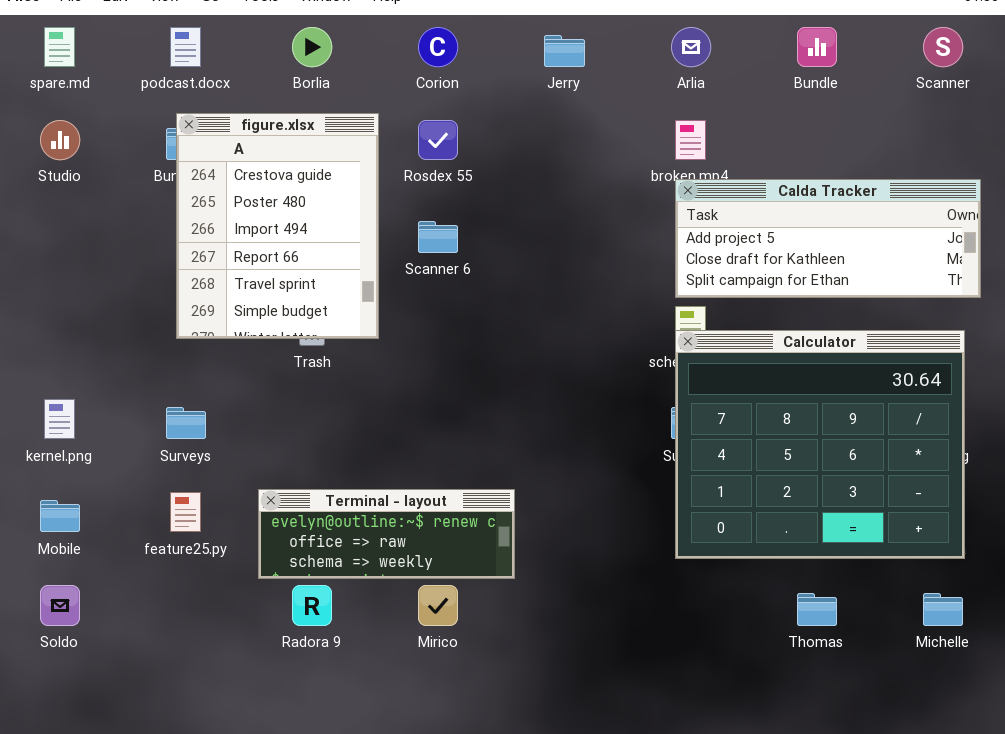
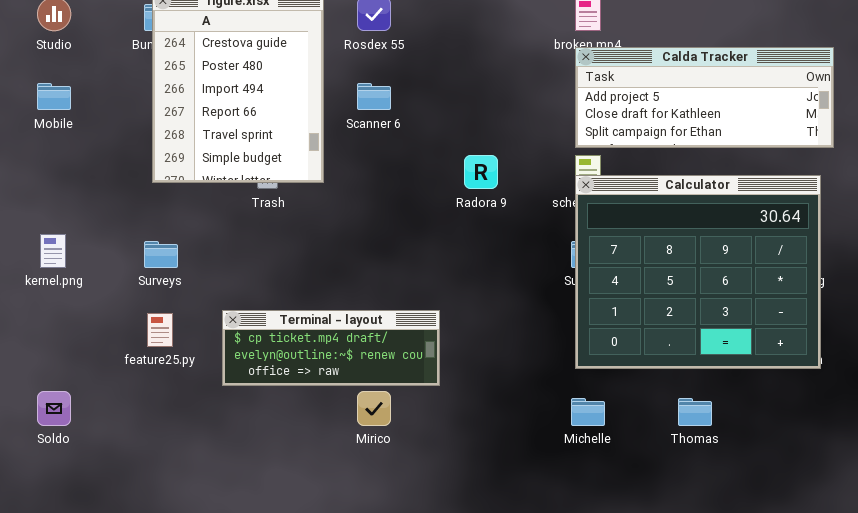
Terminal - layout: [258,489,515,579] -> [222,310,440,386], scrolled up 1 row
Mobile: [40,500,80,532] -> [37,83,71,110], moved
Radora 9: [292,585,332,626] -> [464,155,498,189], moved
Michelle: [923,593,963,626] -> [571,398,605,426], moved

